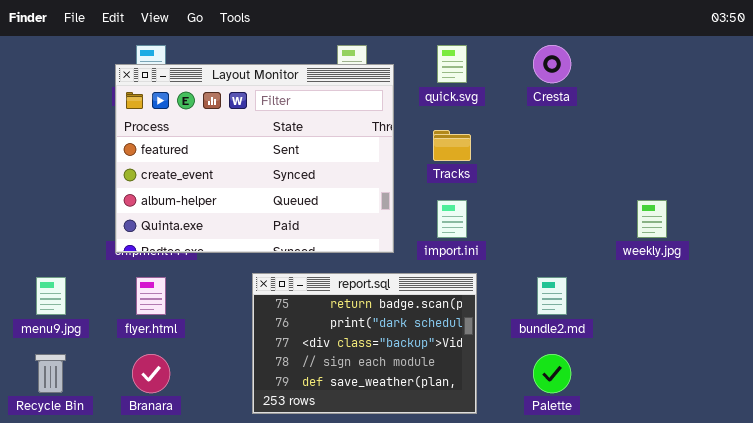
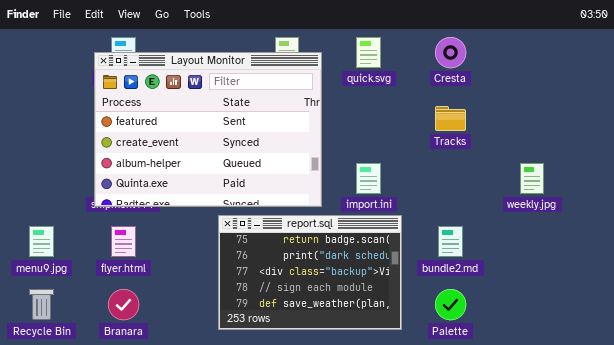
Tracks: [433,130,471,161] -> [435,106,466,131], moved
report.sql: [252,273,477,414] -> [218,215,402,330], moved

